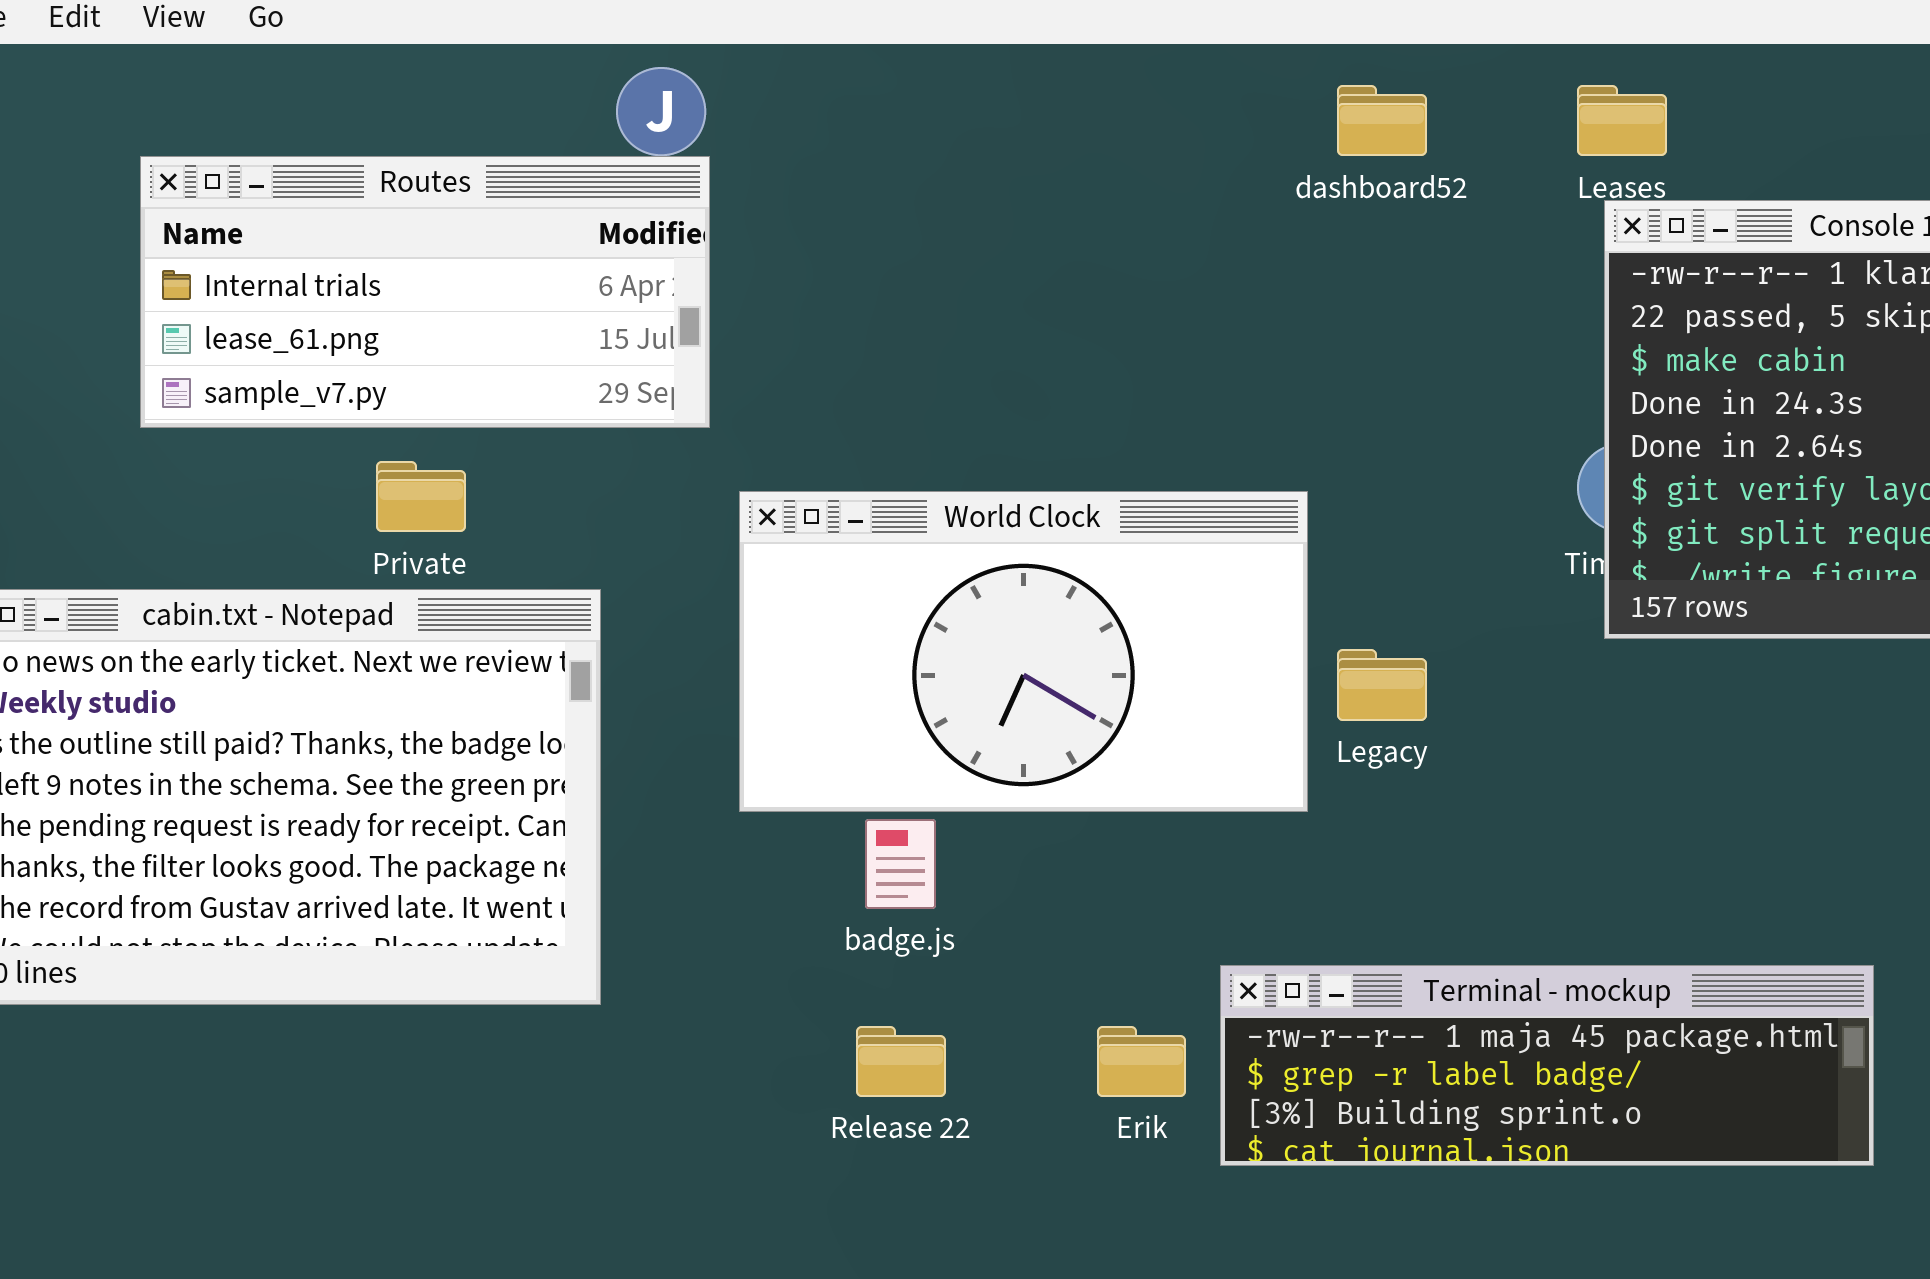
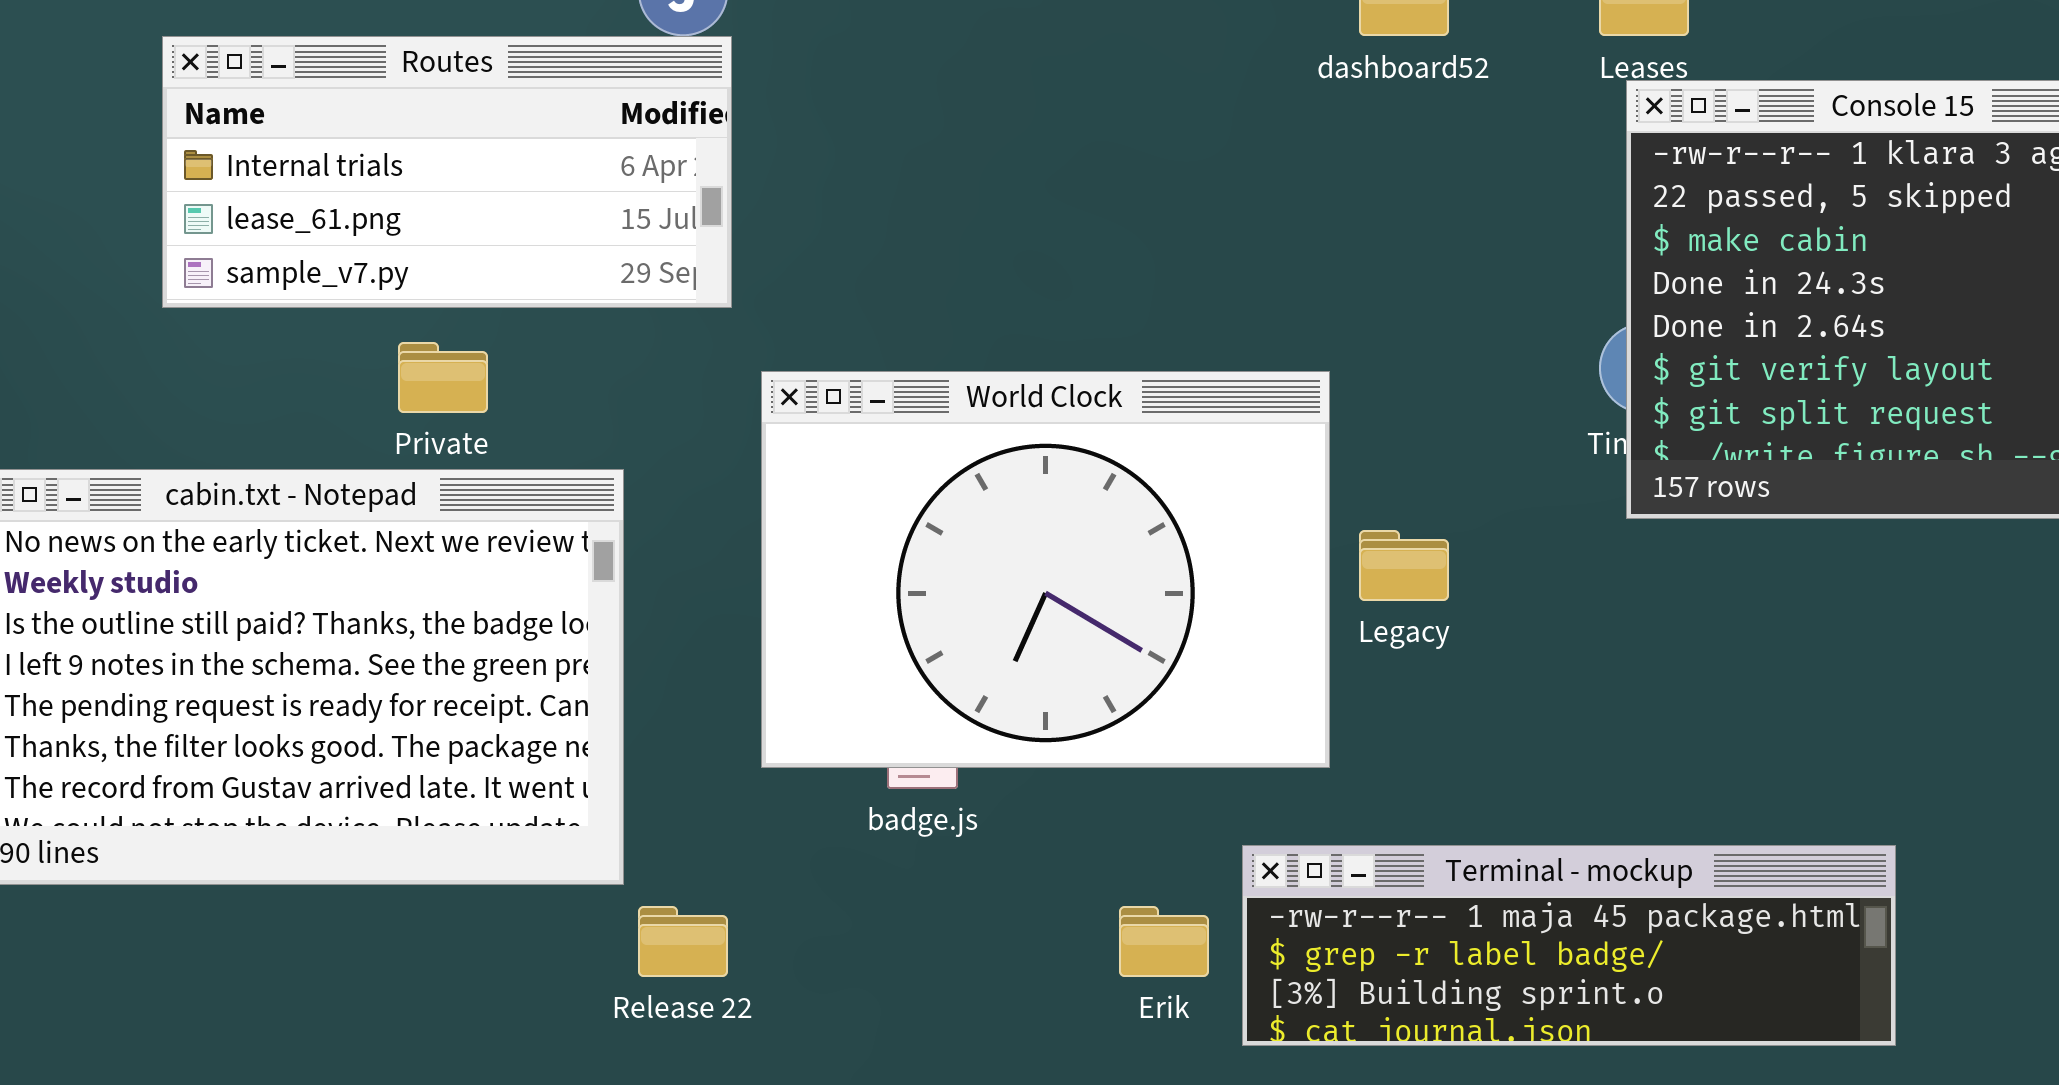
World Clock: [739,491,1308,812] -> [761,371,1330,768], resized
Release 22: [856,1026,946,1097] -> [638,906,728,977], moved

